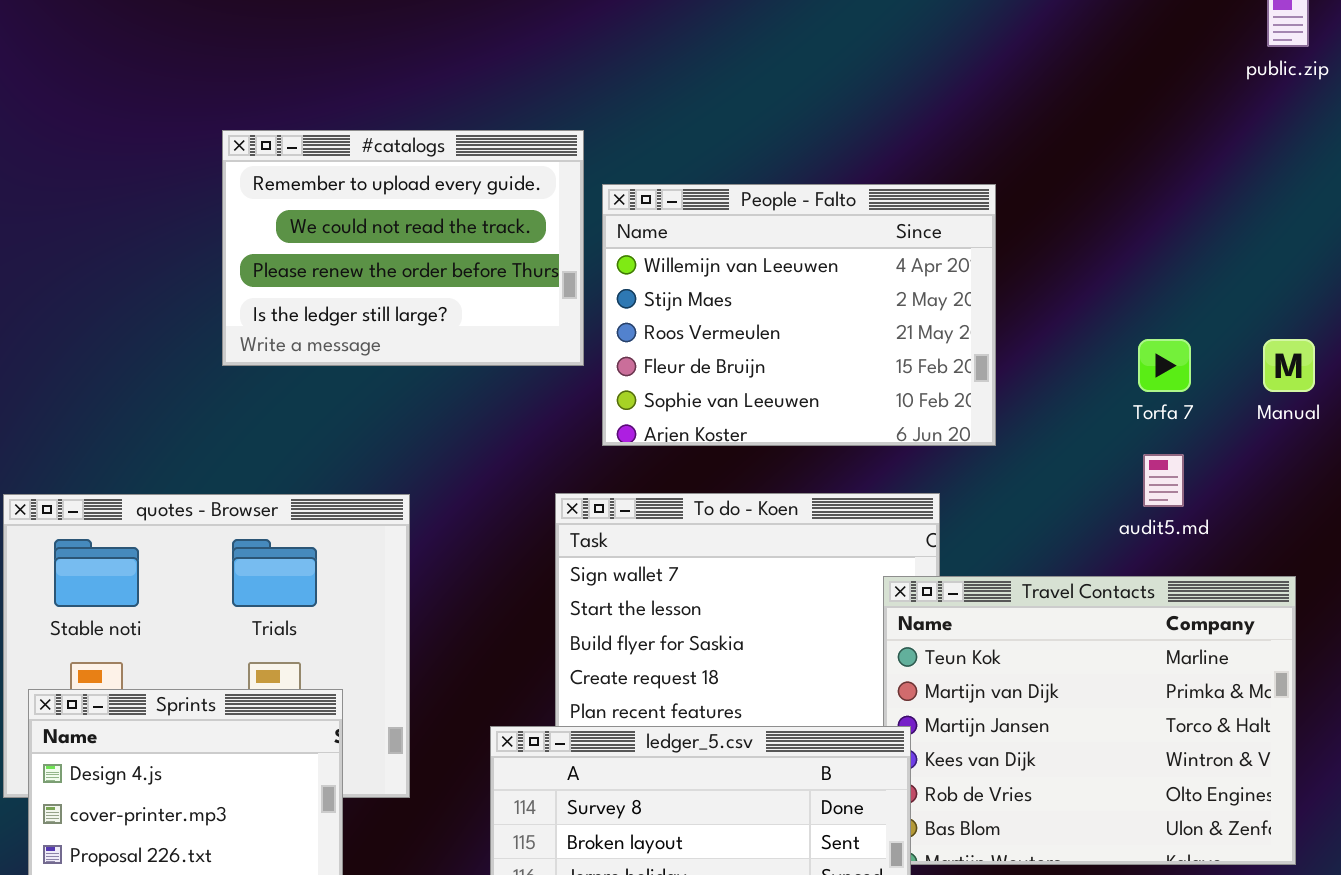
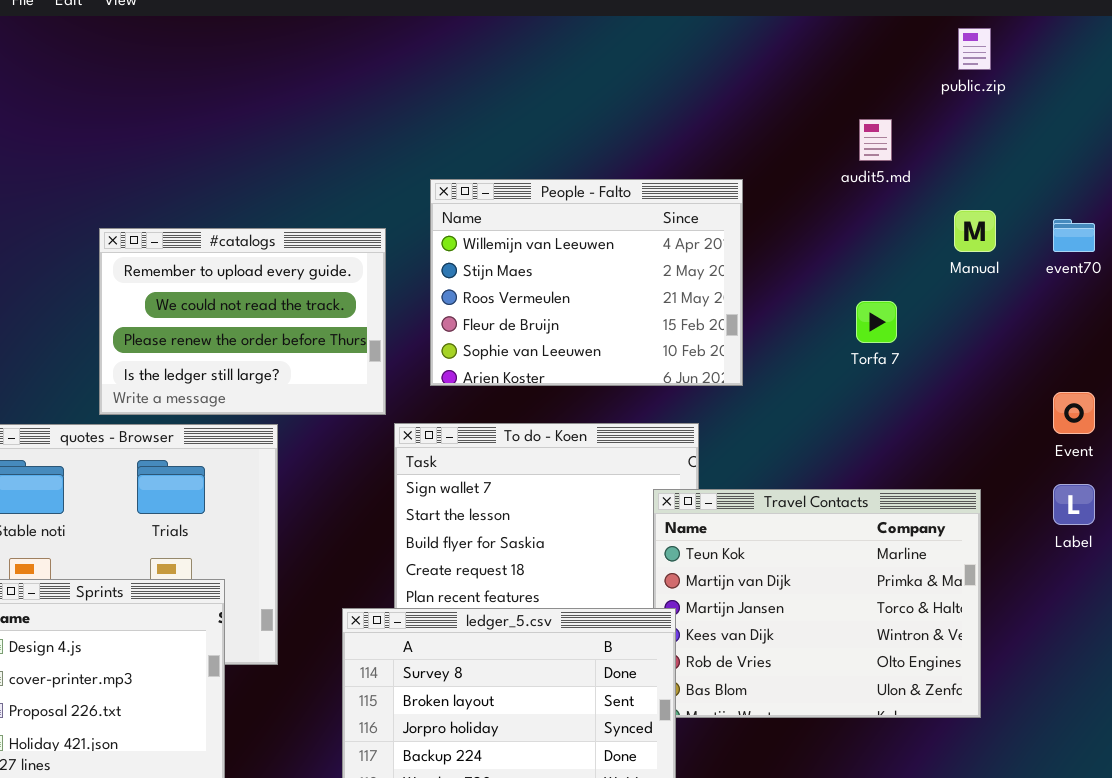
#catalogs: [222,130,584,366] -> [99,228,386,415], moved
Manual: [1263,339,1315,392] -> [954,210,996,252], moved
audit5.md: [1143,454,1184,507] -> [859,119,892,161], moved

